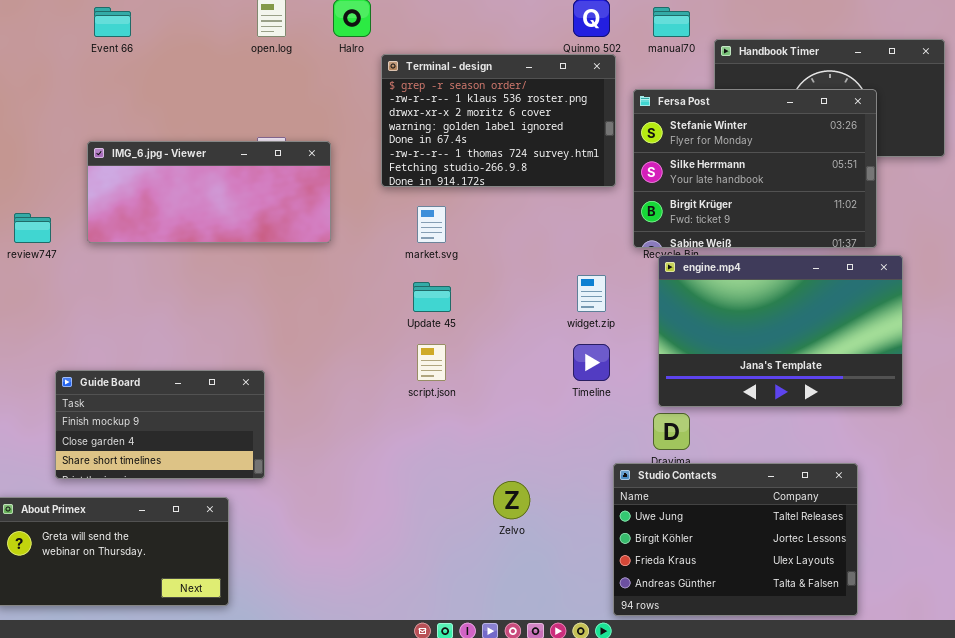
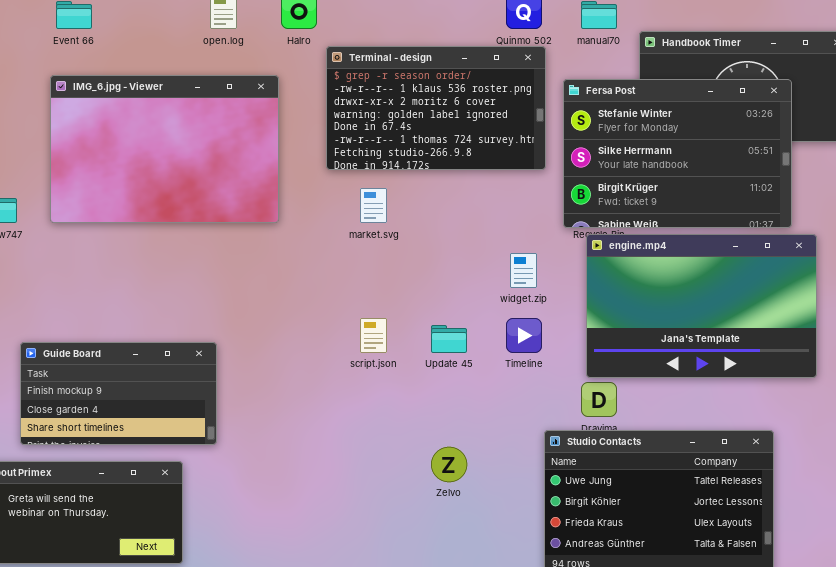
IMG_6.jpg - Viewer: [87,141,331,243] -> [50,75,279,223], resized
Update 45: [413,282,451,312] -> [431,325,467,353], moved

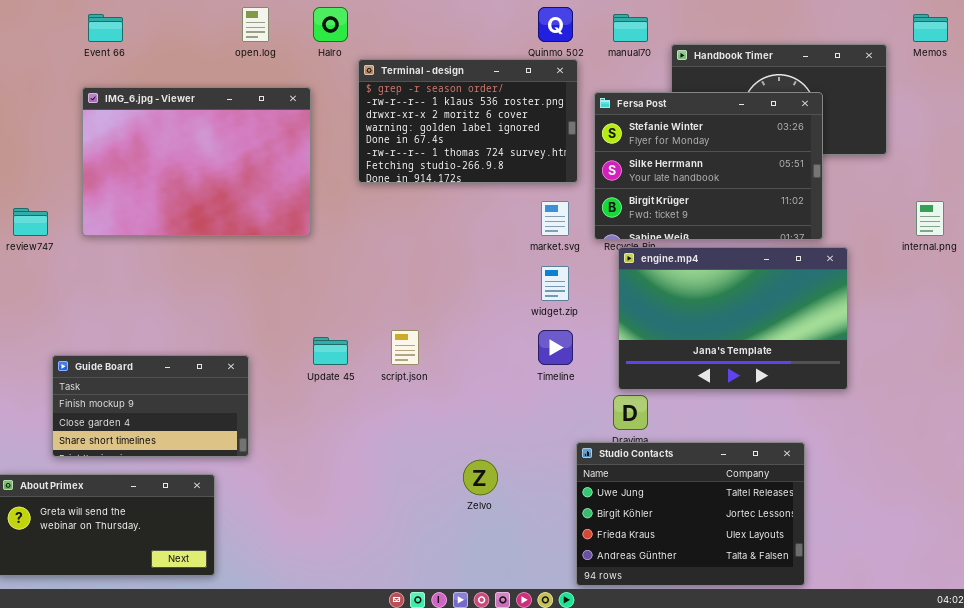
market.svg: [360,188,387,223] -> [541,201,569,236], moved
Update 45: [431,325,467,353] -> [313,337,348,365], moved

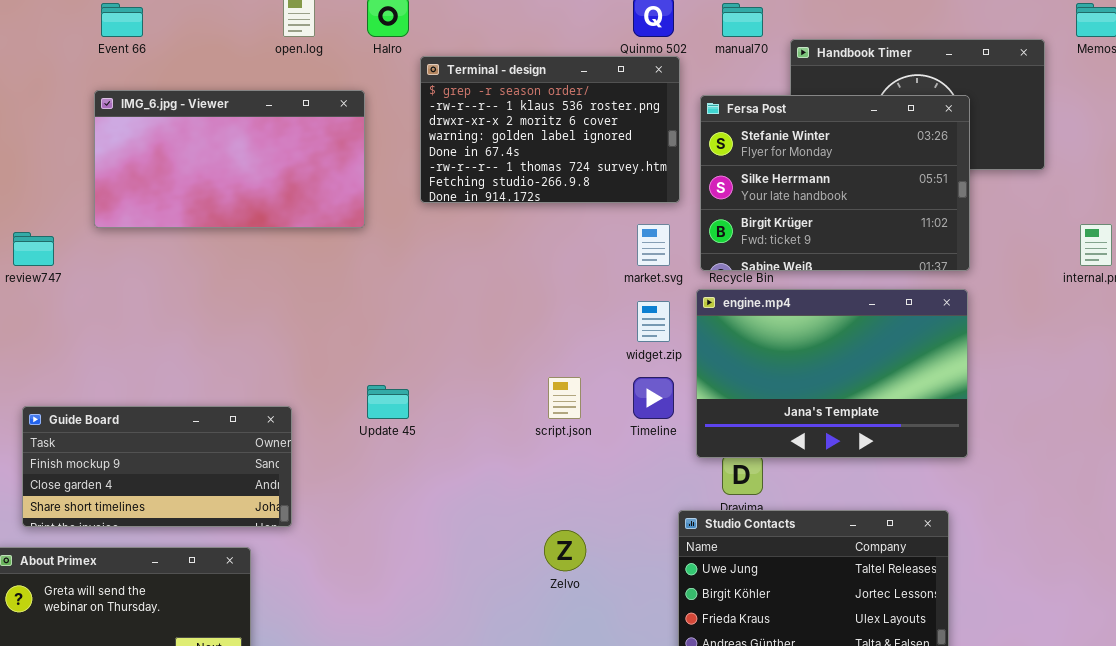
IMG_6.jpg - Viewer: [82,87,311,236] -> [94,90,365,228], resized
engine.mp4: [618,247,848,390] -> [696,289,968,458], moved
script.json: [391,330,419,365] -> [548,377,581,419], moved
Guide Board: [52,355,249,457] -> [22,406,292,527], resized

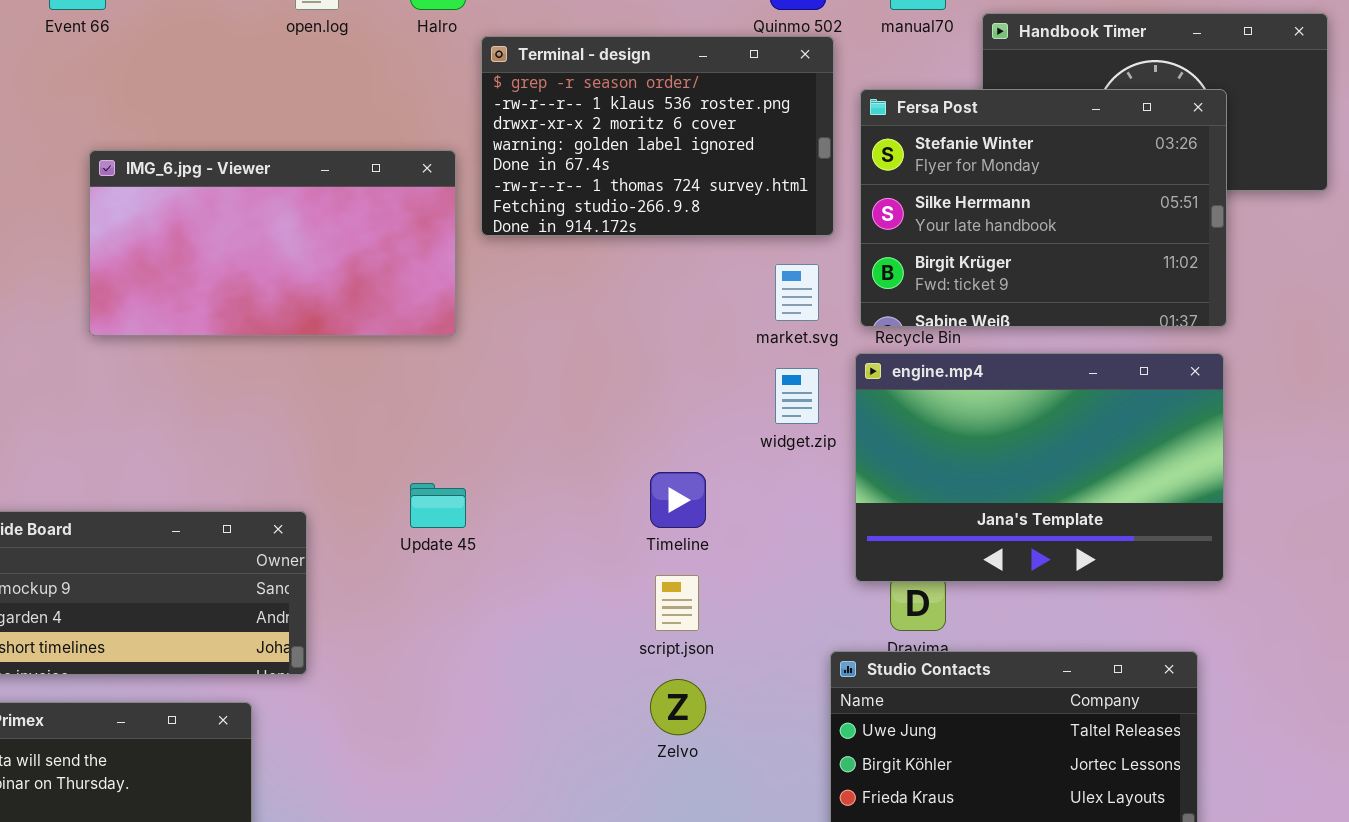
IMG_6.jpg - Viewer: [94,90,365,228] -> [89,150,456,336], moved
script.json: [548,377,581,419] -> [655,575,699,631], moved
Timeline: [633,377,674,419] -> [650,472,706,528], moved

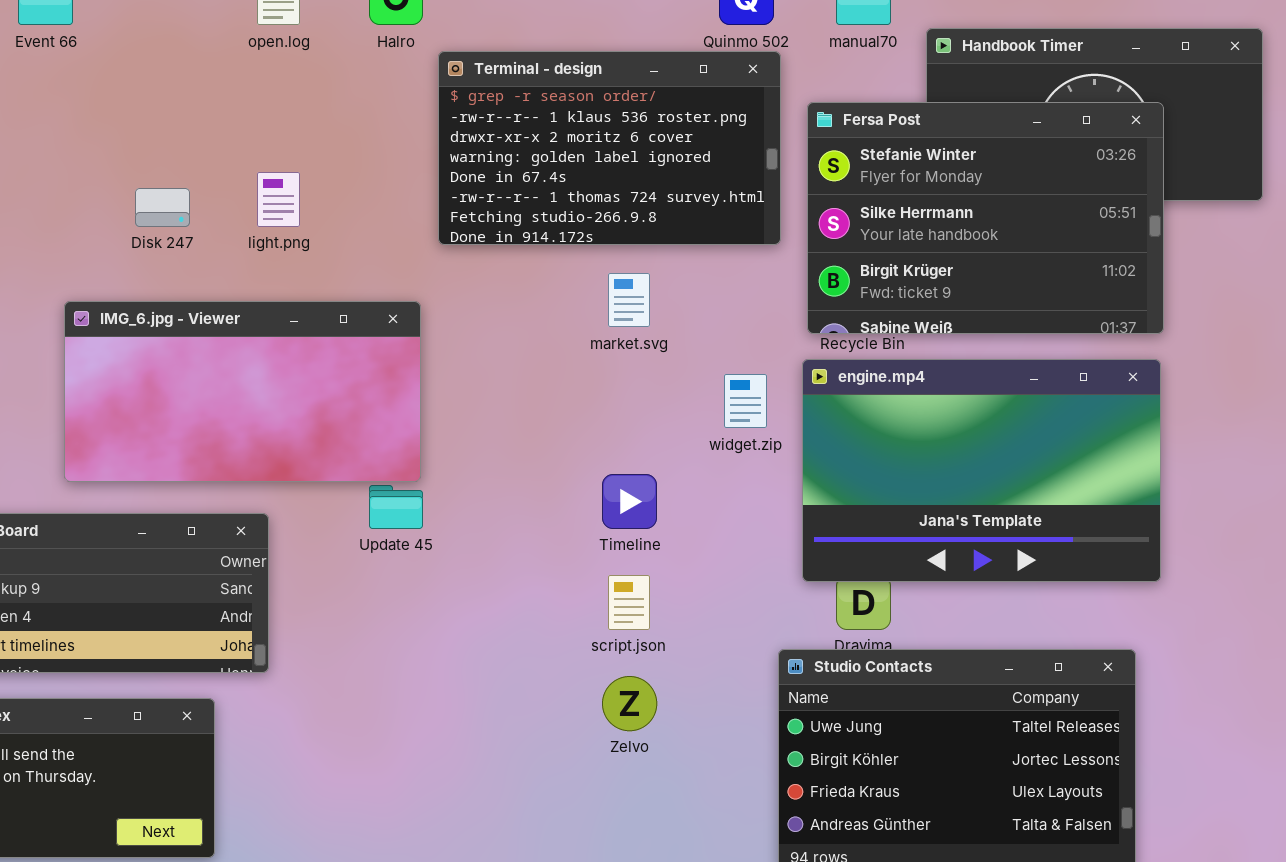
IMG_6.jpg - Viewer: [89,150,456,336] -> [64,301,421,482], moved
market.svg: [775,264,819,321] -> [608,273,650,327], moved

